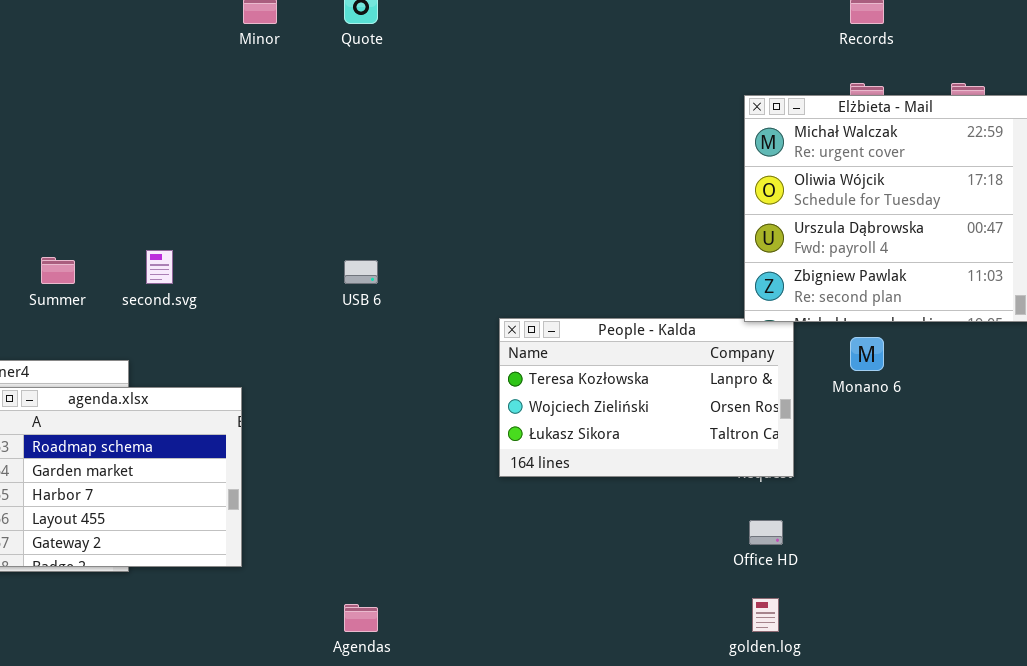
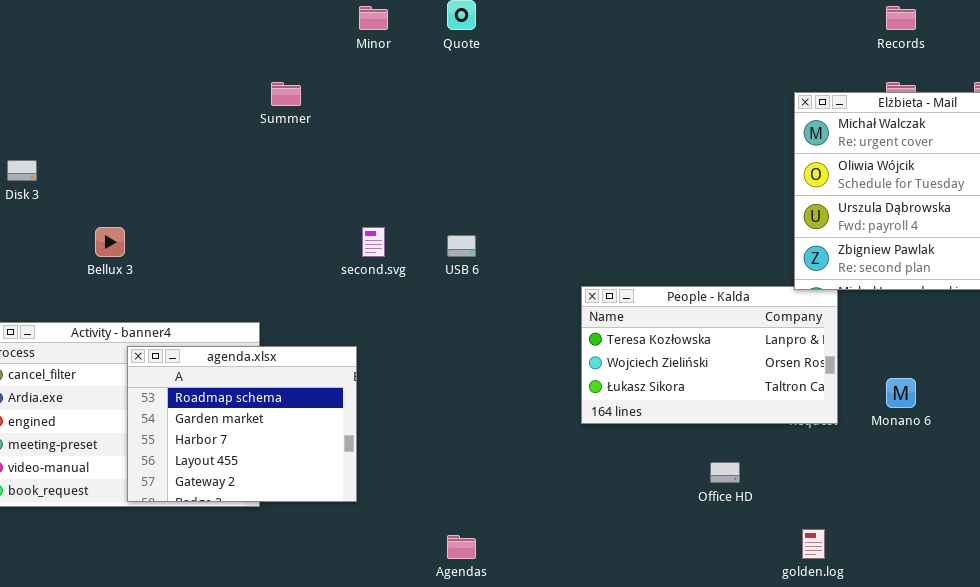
second.svg: [146,250,173,284] -> [362,227,385,257], moved
Summer: [41,257,75,284] -> [271,82,301,106], moved
Monano 6: [850,337,884,371] -> [886,378,916,408], moved
Office HD: [749,520,783,545] -> [710,462,740,483], moved

